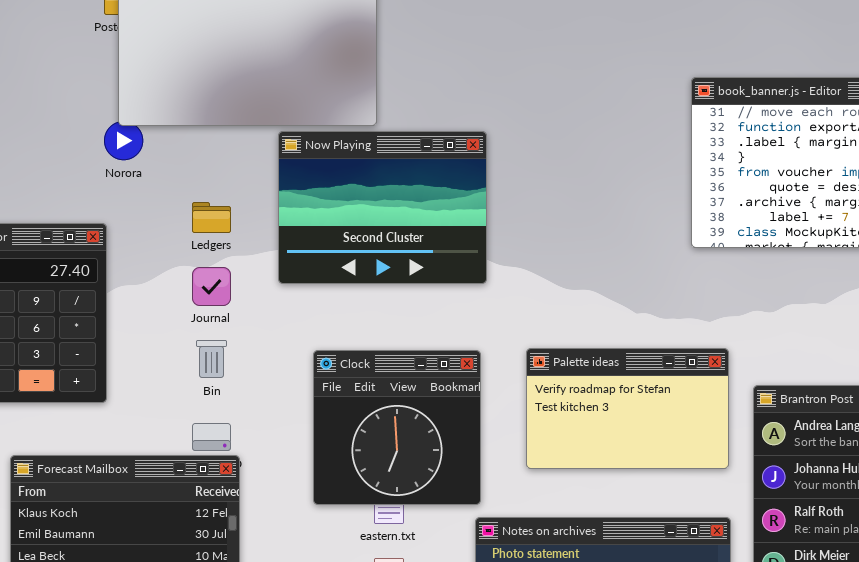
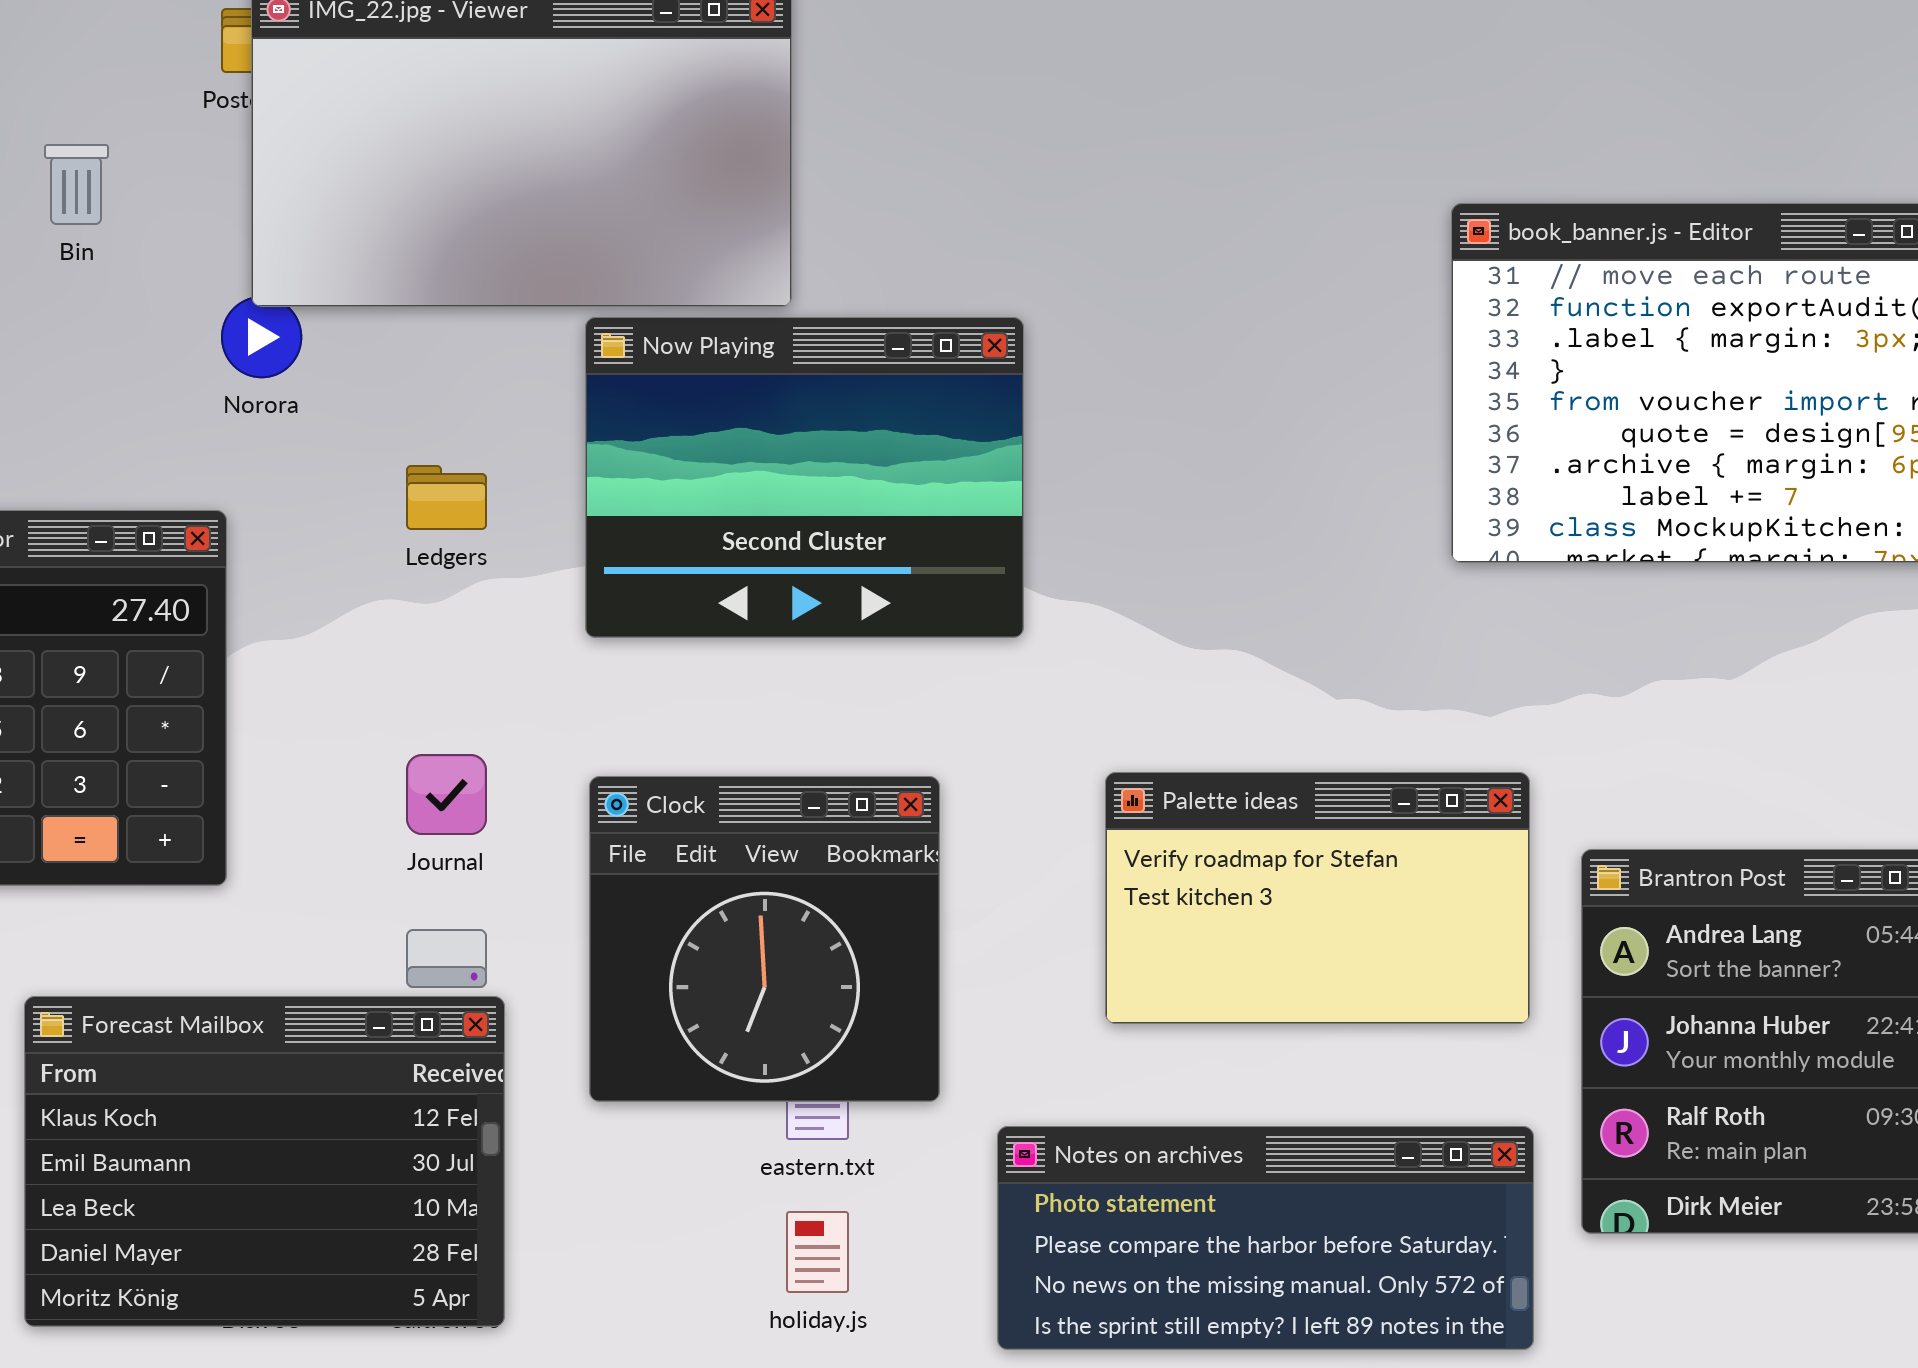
Journal: [192,267,231,306] -> [406,754,487,835], moved
Bin: [196,340,227,378] -> [44,144,109,225], moved
Clock: [313,350,481,505] -> [589,776,940,1102], moved

